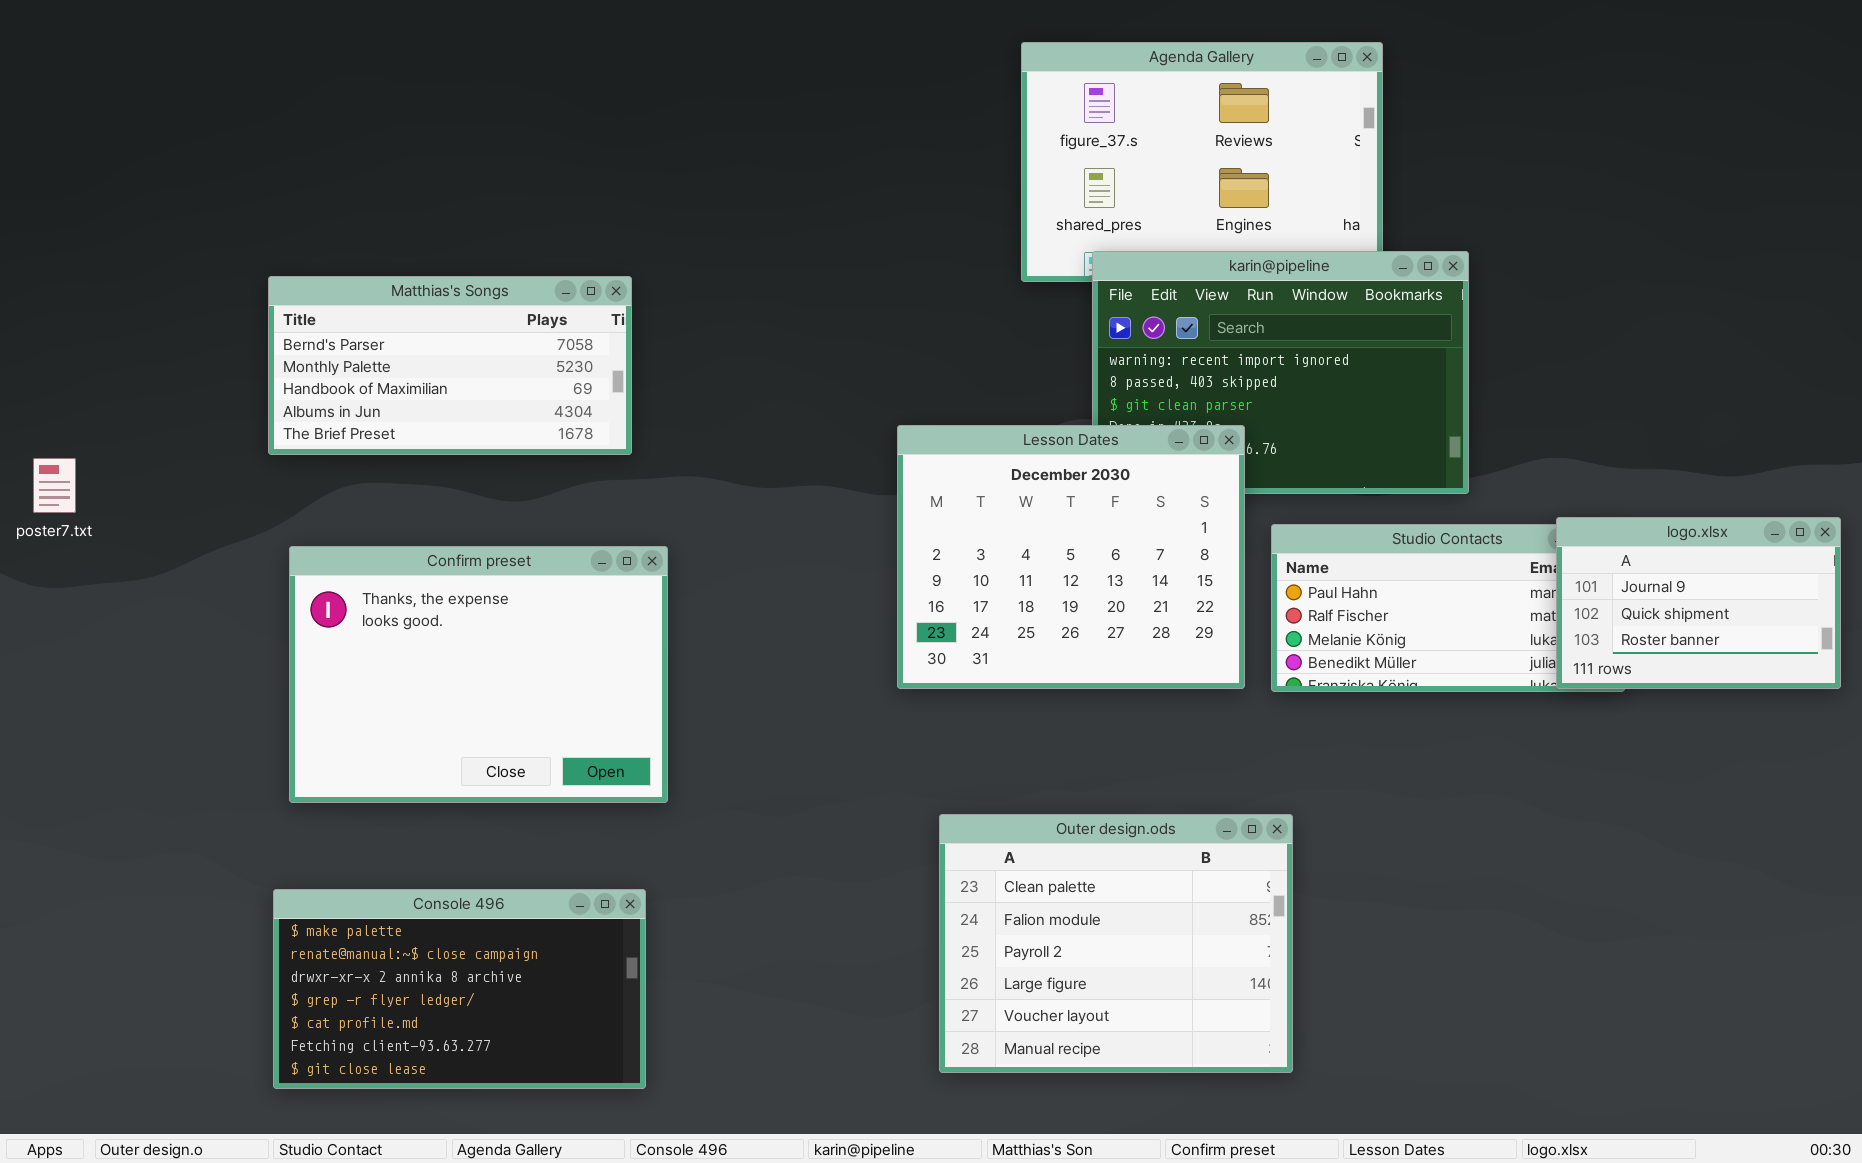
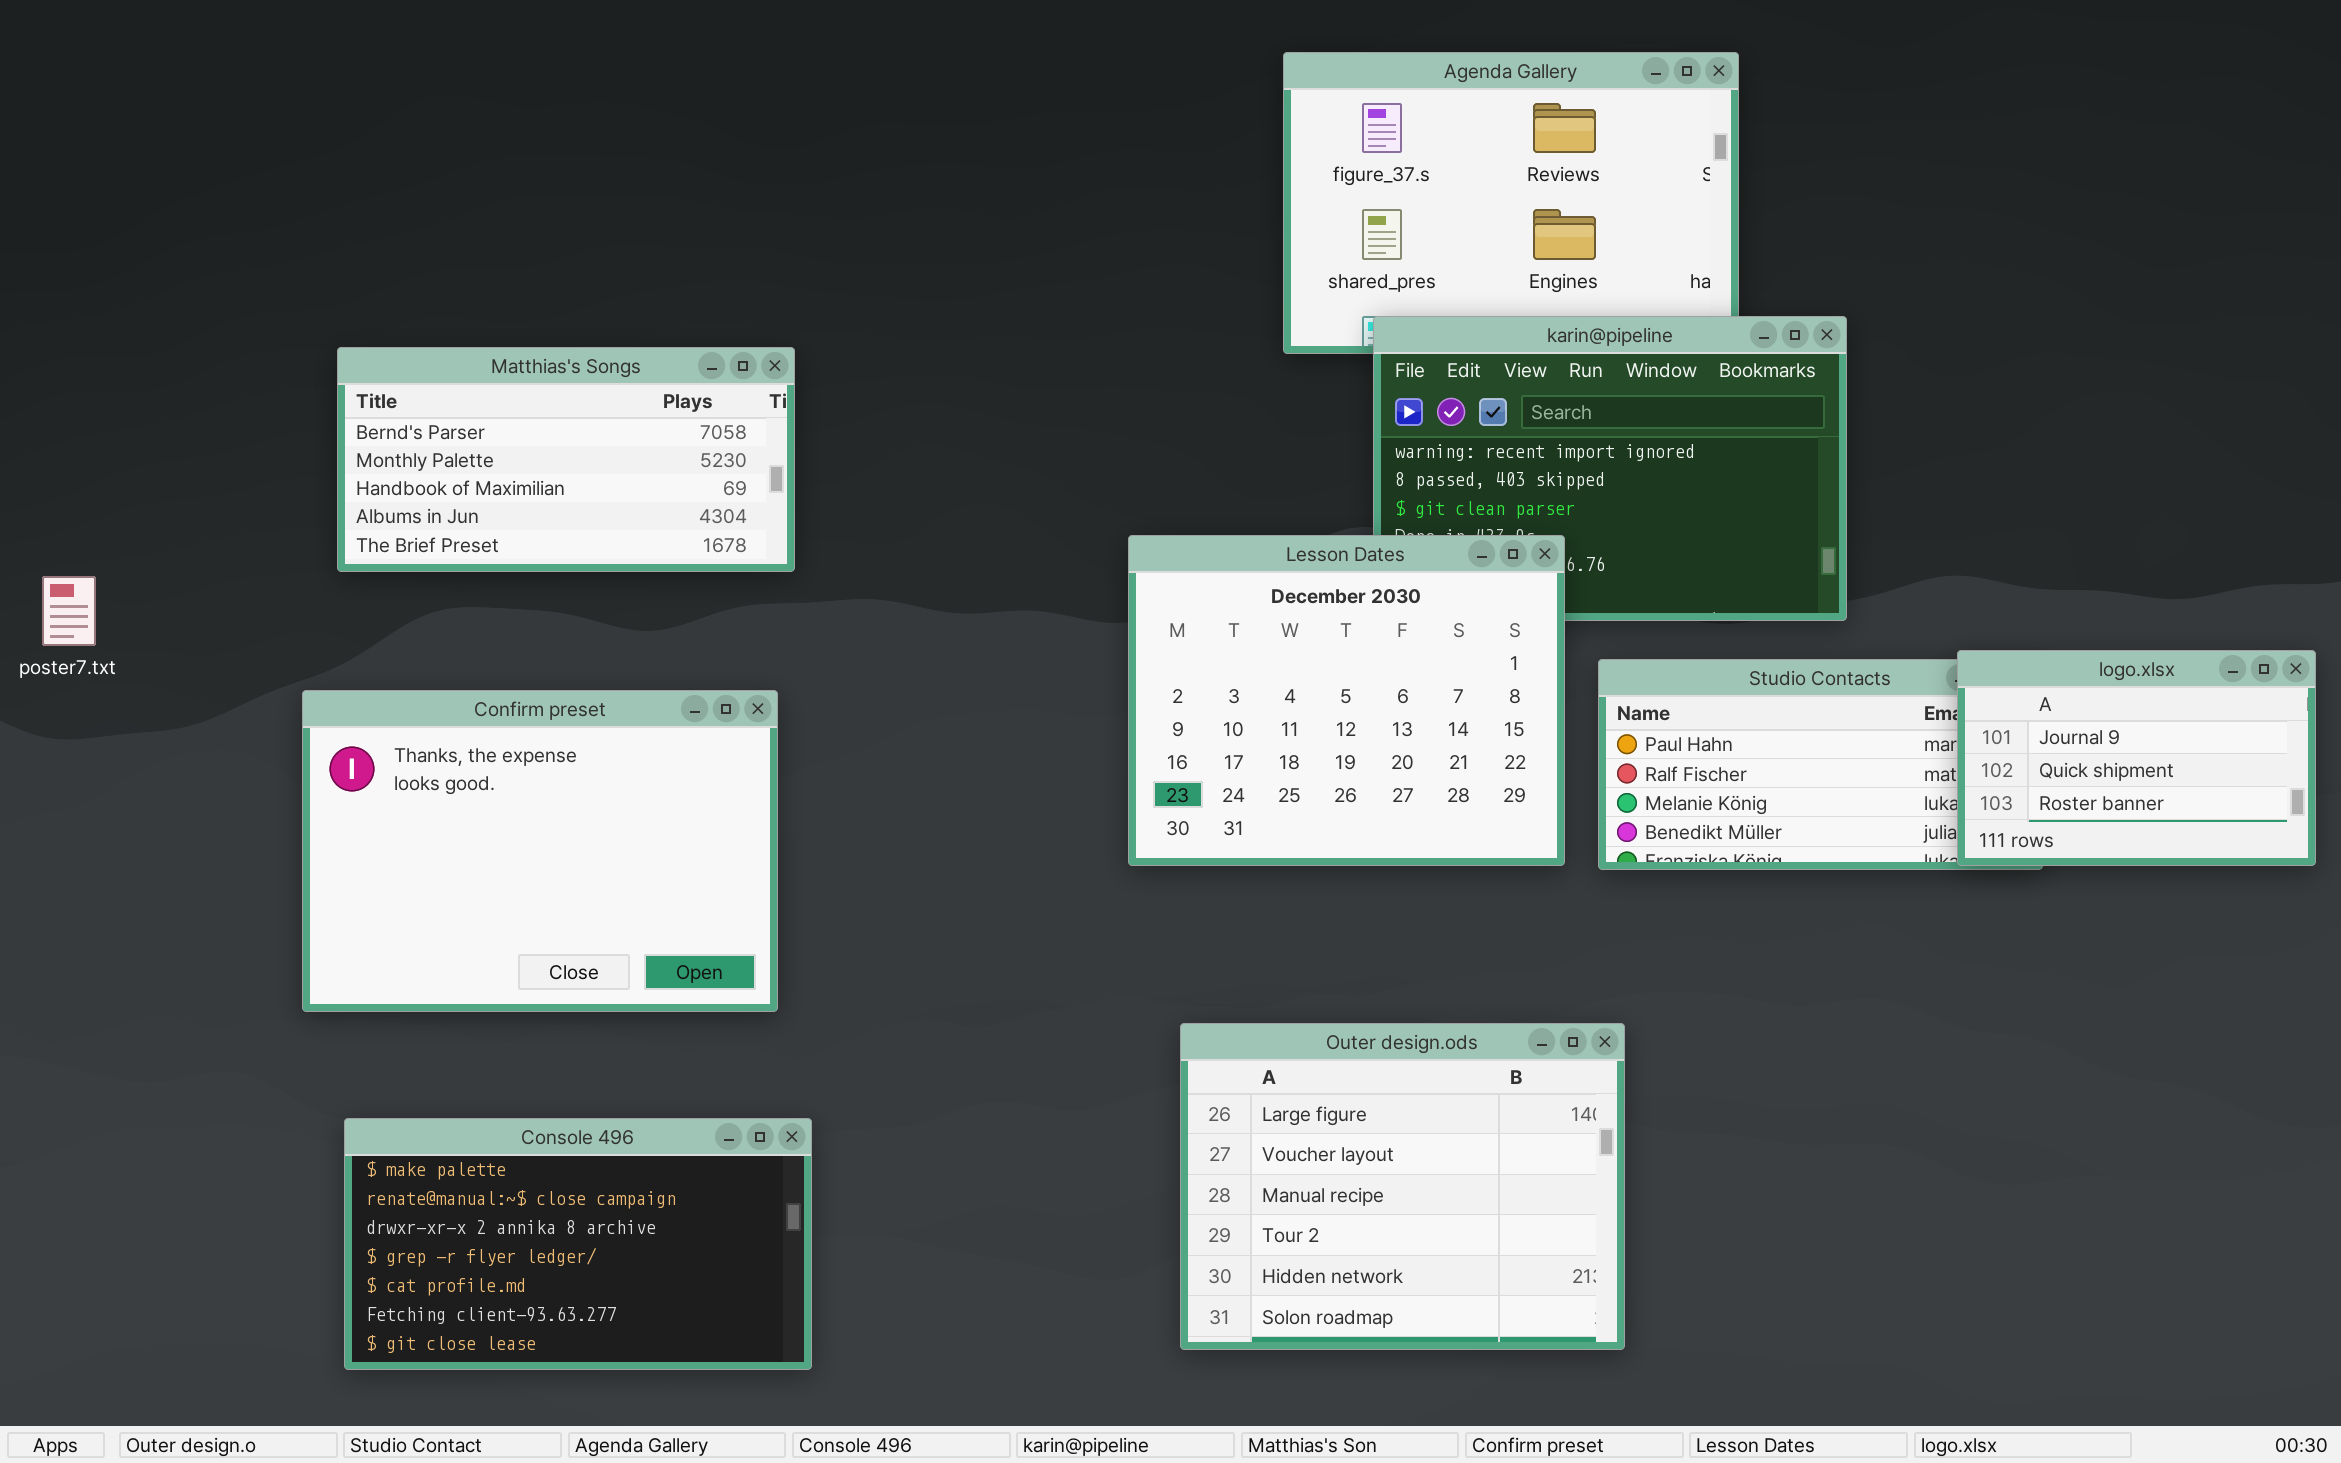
Confirm preset: [289,546,668,803] -> [302,690,778,1012], moved
Outer design.ods: [939,814,1293,1073] -> [1180,1023,1625,1350], scrolled down 3 rows

